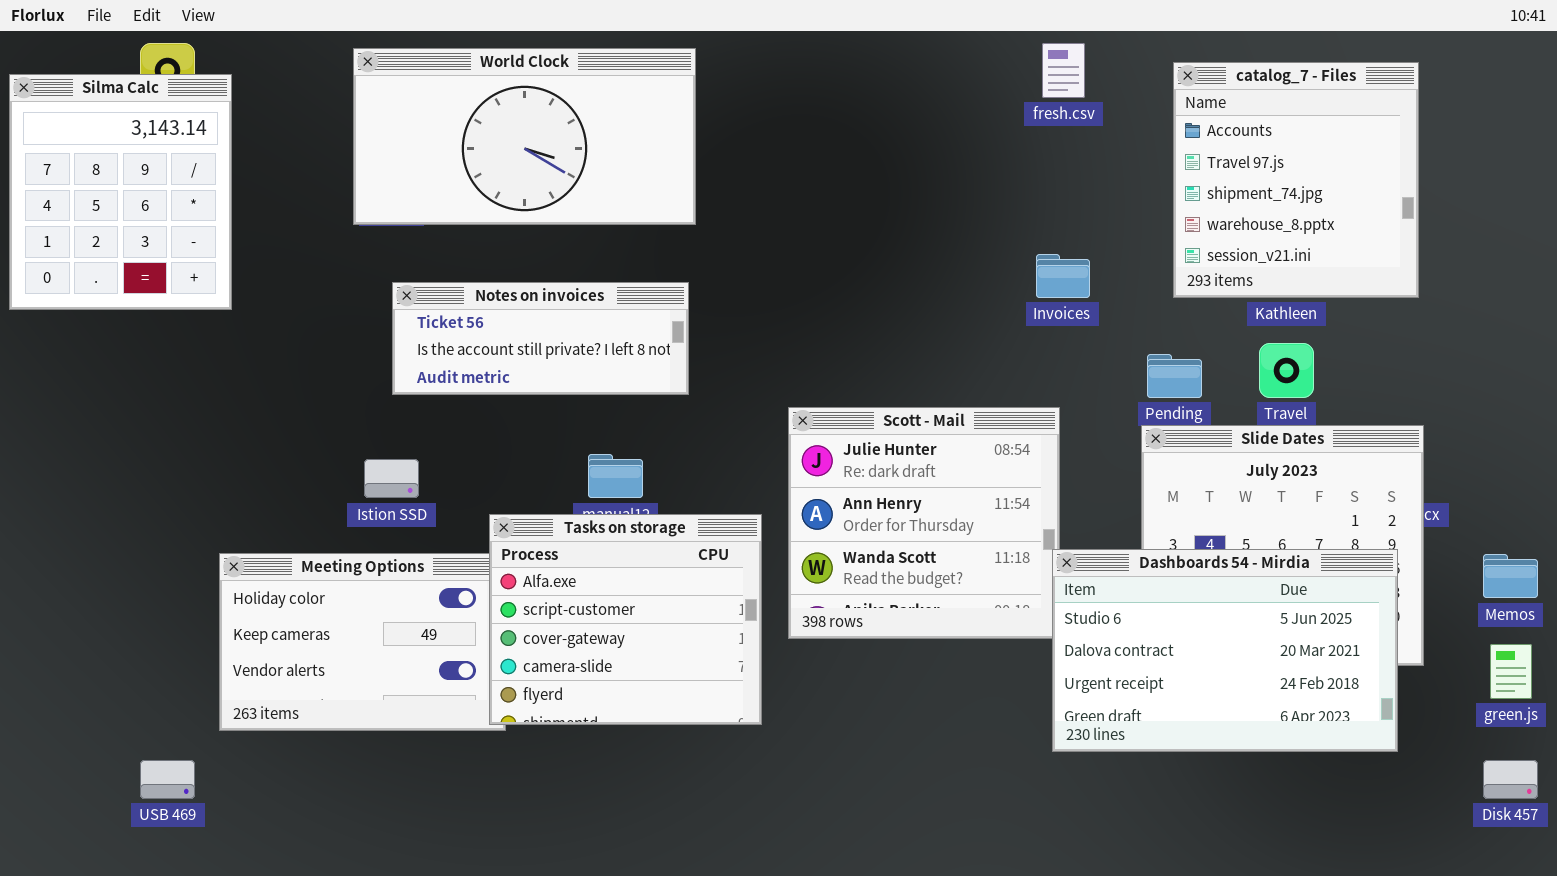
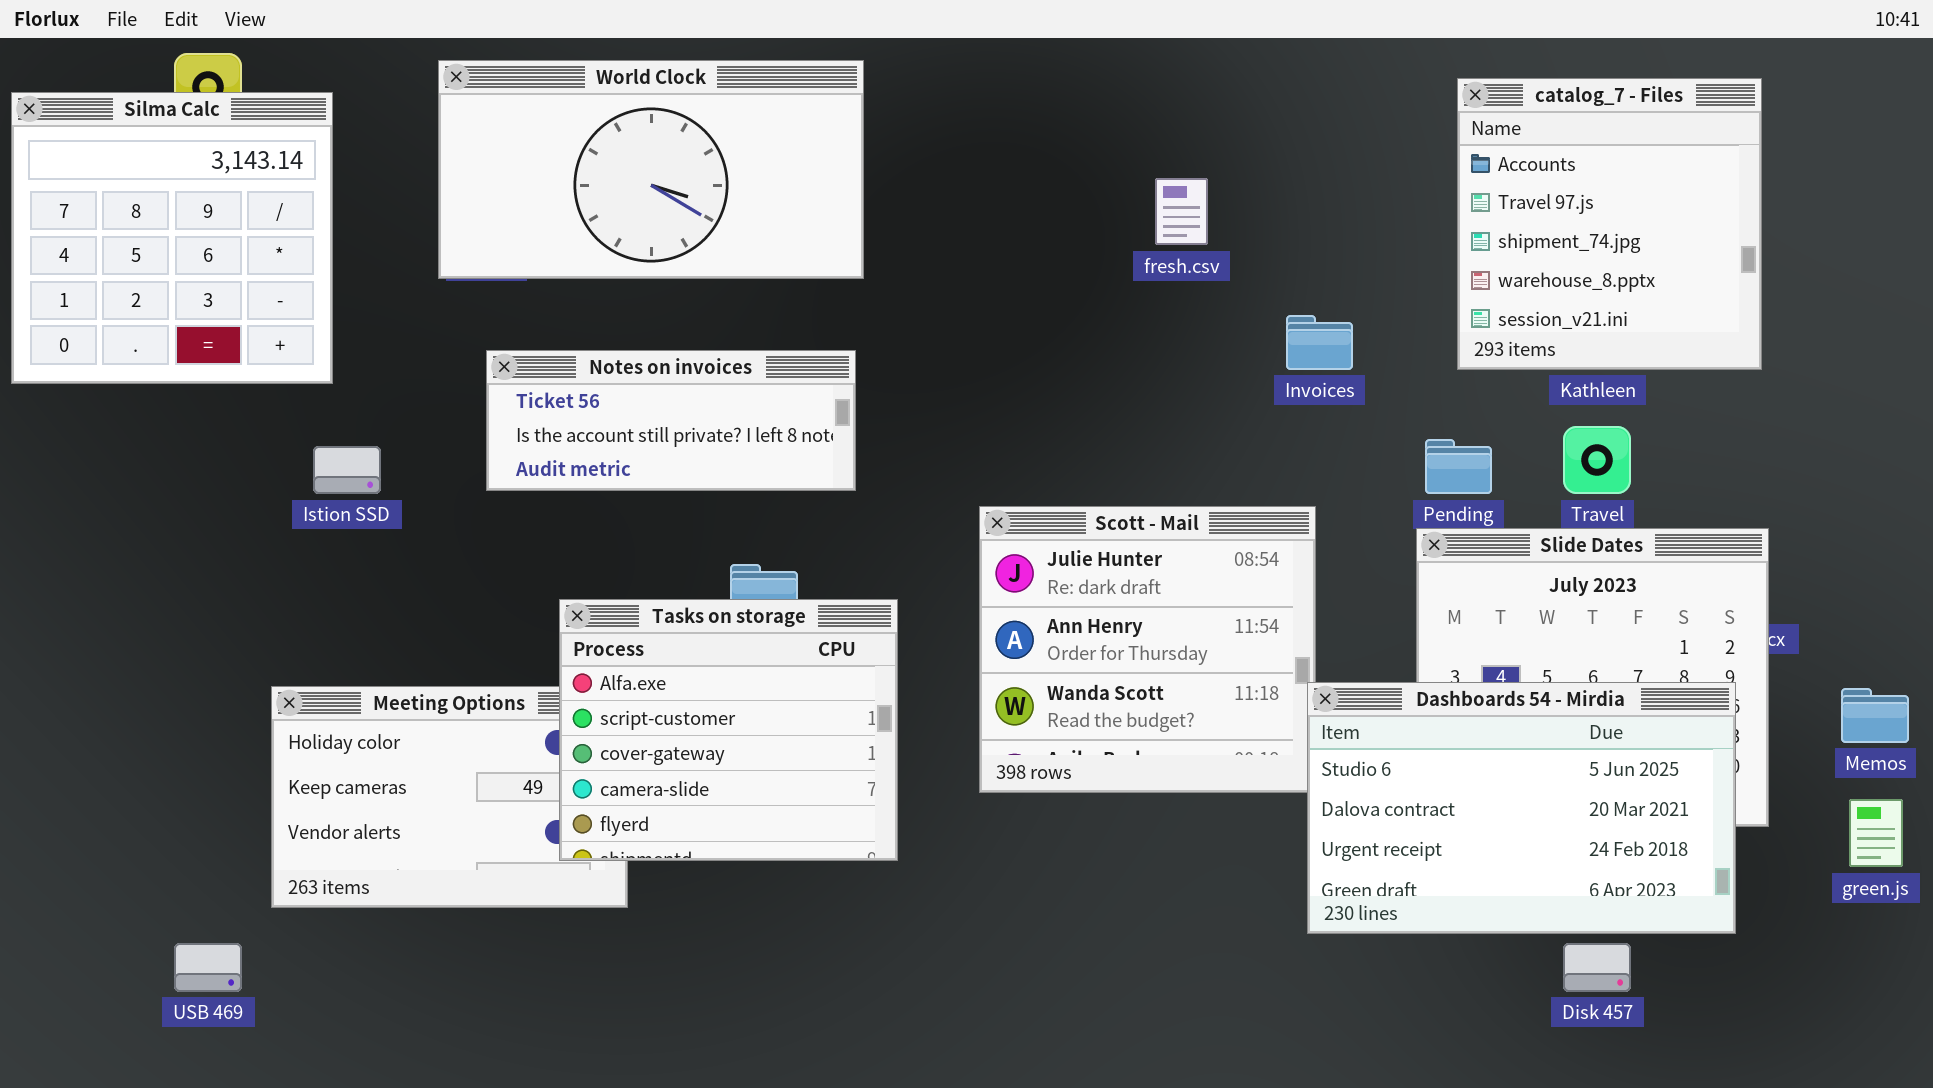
fresh.csv: [1042,43,1085,98] -> [1155,178,1208,245], moved
Silma Calc: [9,74,232,310] -> [11,92,333,384], resized
Istion SSD: [364,459,419,498] -> [313,446,381,494], moved
Tasks on storage: [489,514,762,725] -> [559,599,898,861], moved
Disk 457: [1483,760,1538,799] -> [1563,943,1631,992], moved

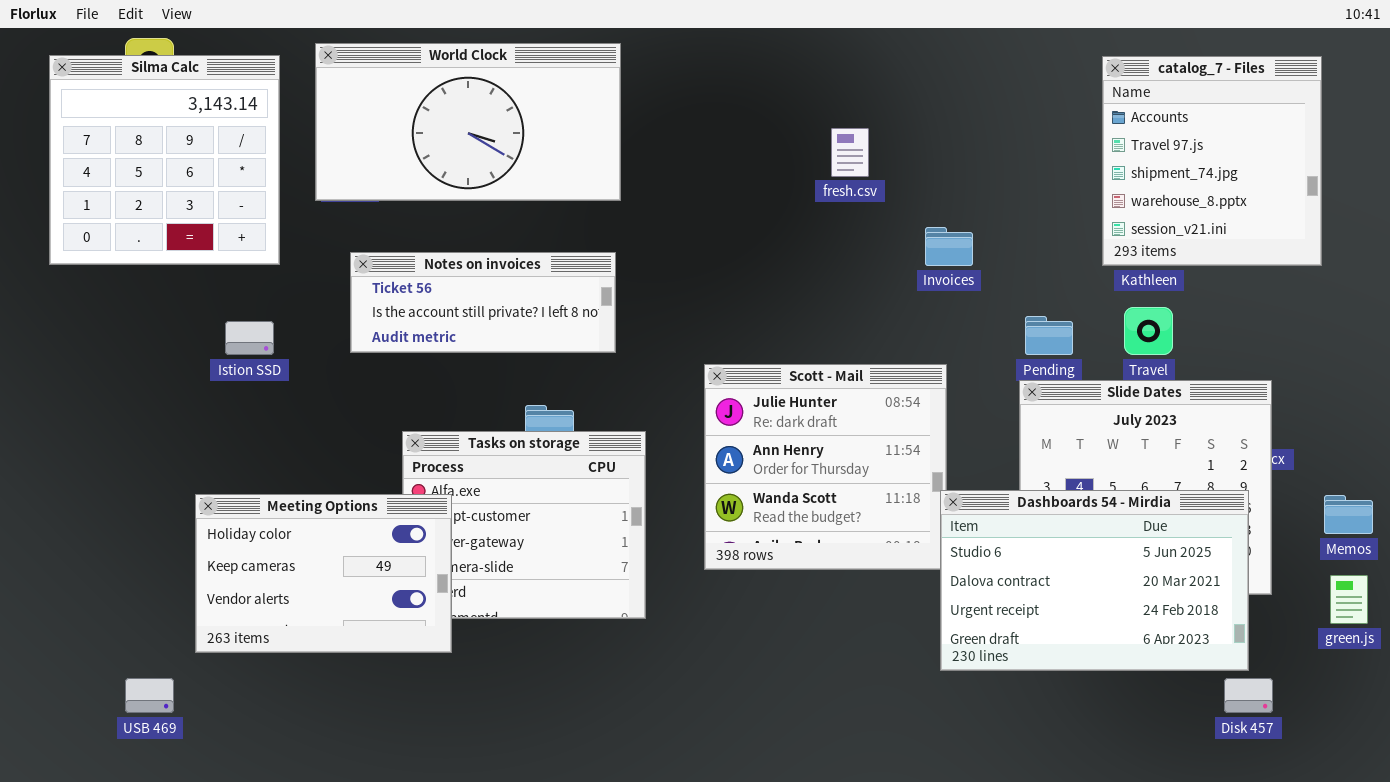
catalog_7 - Files: [1457,78,1762,370] -> [1102,56,1322,266], moved
Silma Calc: [11,92,333,384] -> [49,55,280,265], moved
Meeting Options: [271,686,628,908] -> [195,494,452,653], raised
Disk 457: [1563,943,1631,992] -> [1224,678,1273,713], moved

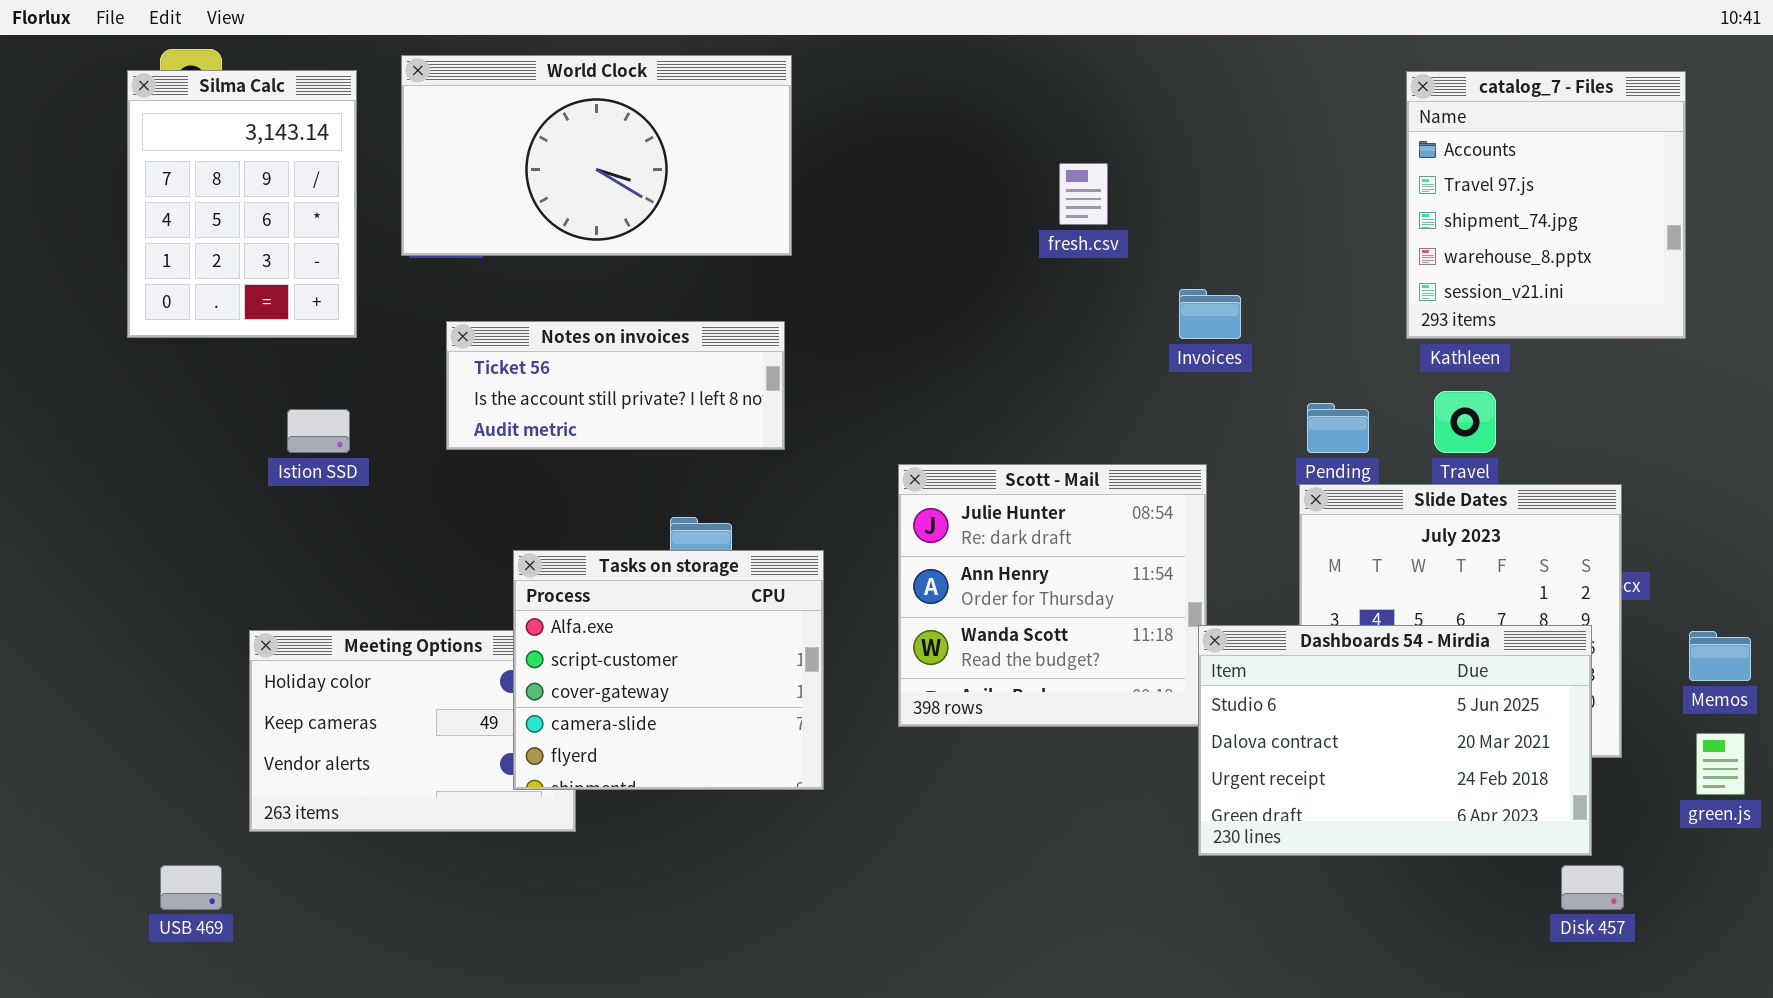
Silma Calc: [49,55,280,265] -> [127,70,357,338], resized
Tasks on storage: [402,431,646,619] -> [513,550,824,790], raised

